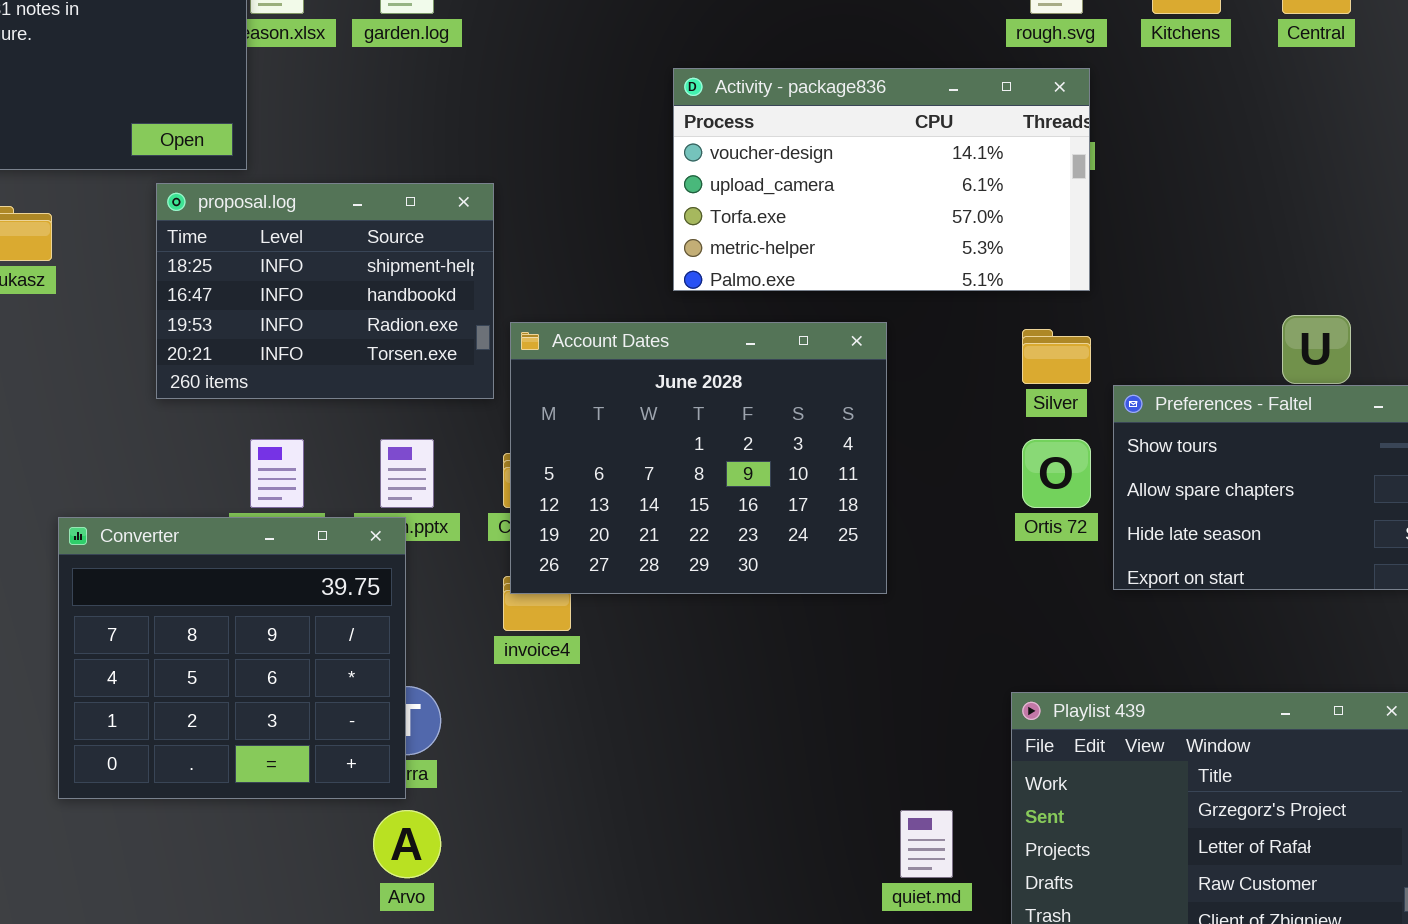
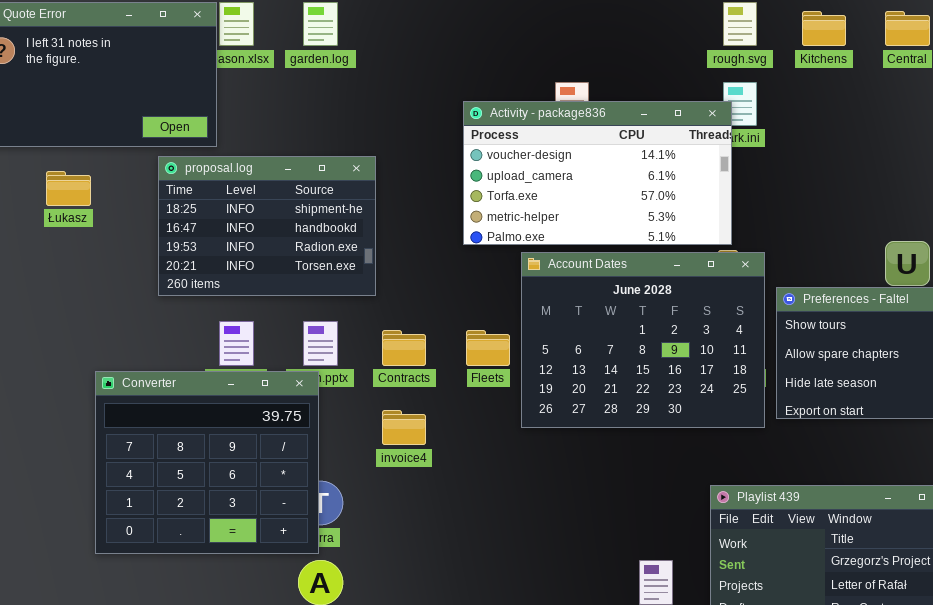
Activity - package836: [673,68,1090,291] -> [463,101,732,245], moved
Account Dates: [510,322,887,594] -> [521,252,765,428], moved

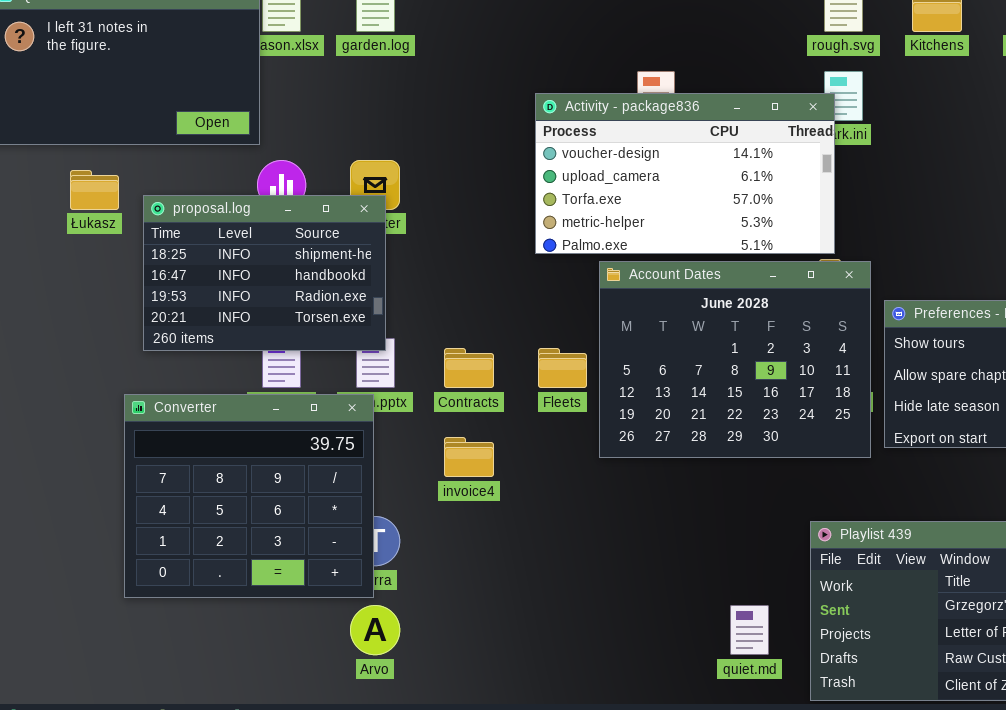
proposal.log: [158,156,376,296] -> [143,195,386,351], moved

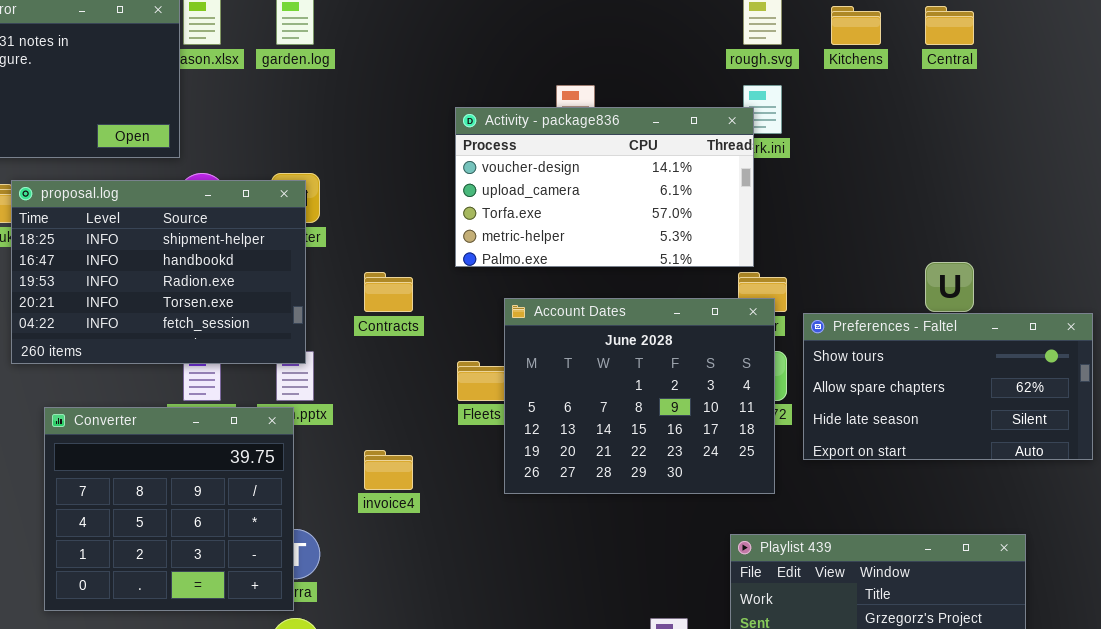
proposal.log: [143,195,386,351] -> [11,180,306,364], resized
Account Dates: [599,261,871,458] -> [504,298,775,494], moved
Contracts: [444,348,494,388] -> [364,272,413,312], moved

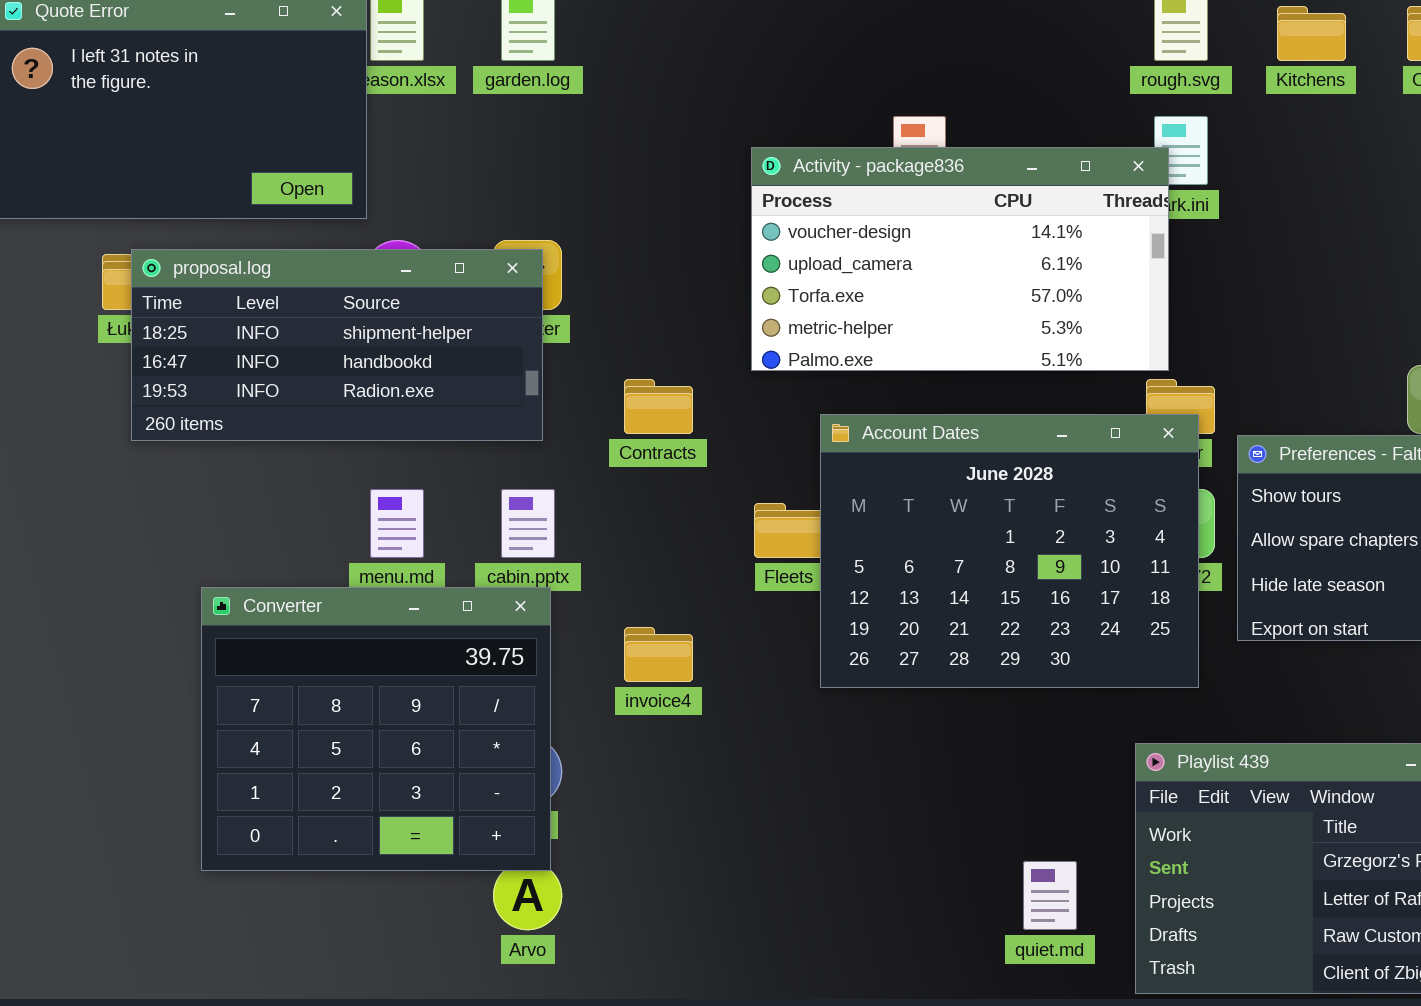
proposal.log: [11,180,306,364] -> [131,249,543,441], resized
Converter: [44,407,294,611] -> [201,587,551,871], moved

